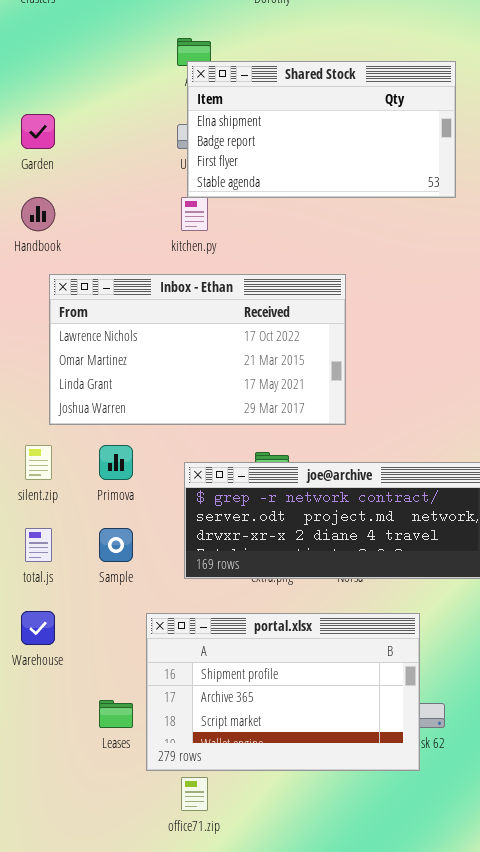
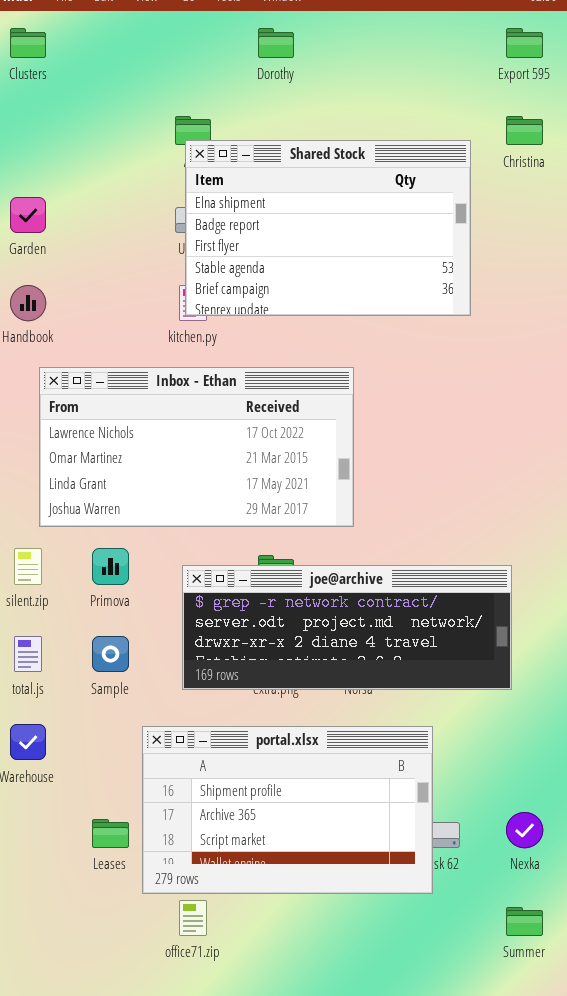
Shared Stock: [187,61,456,198] -> [185,140,471,316], resized

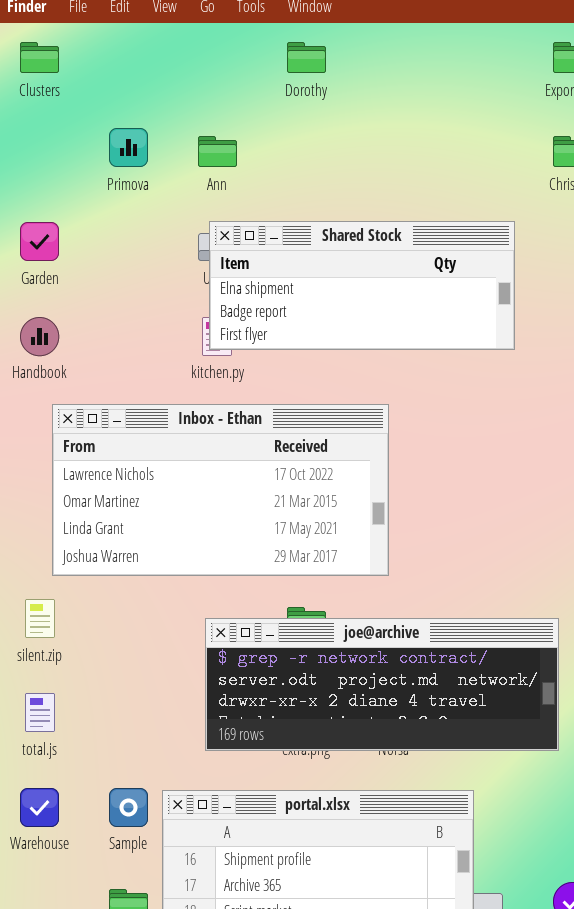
Shared Stock: [185,140,471,316] -> [209,221,515,350], resized
Primova: [92,548,129,585] -> [109,128,148,167], moved
Sample: [92,636,129,672] -> [109,788,148,827], moved

